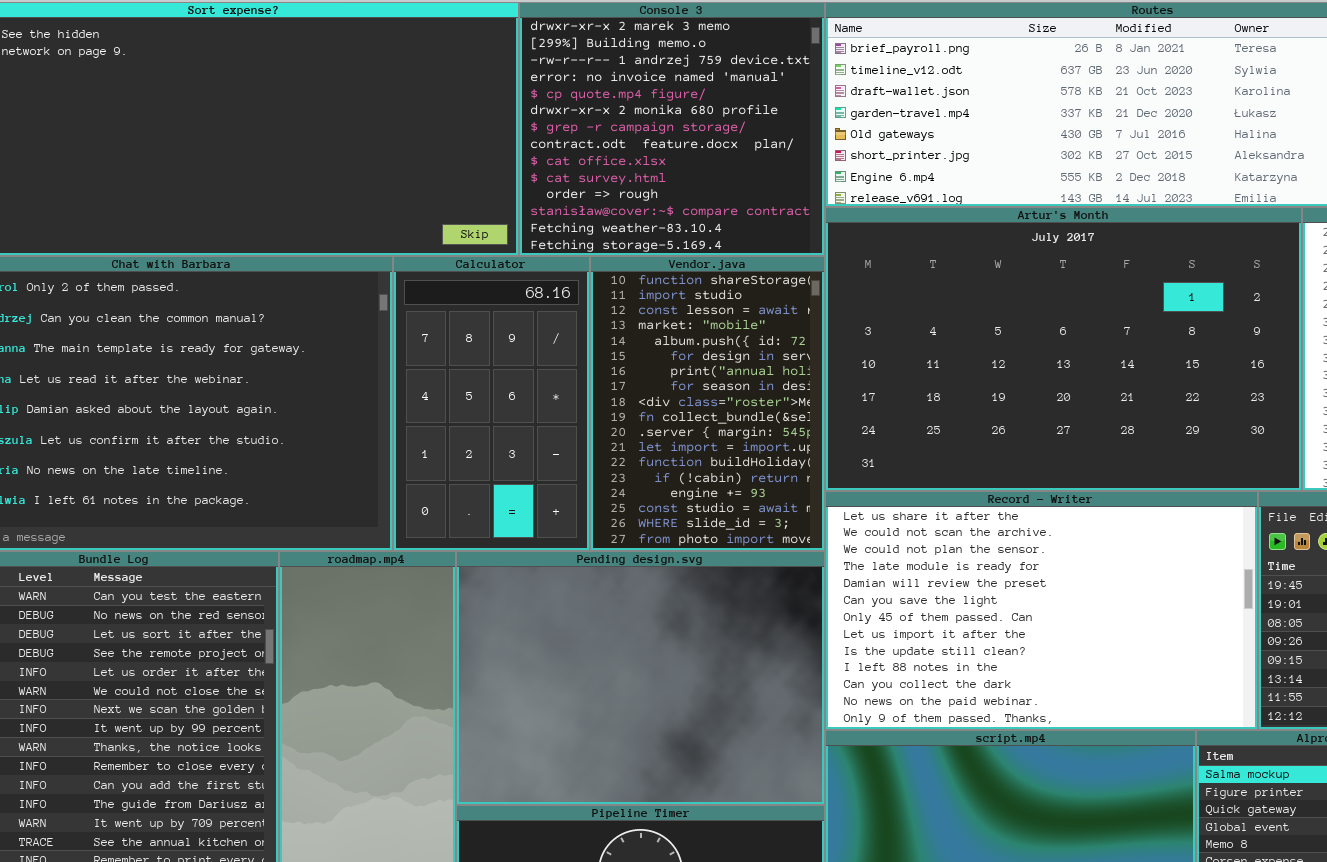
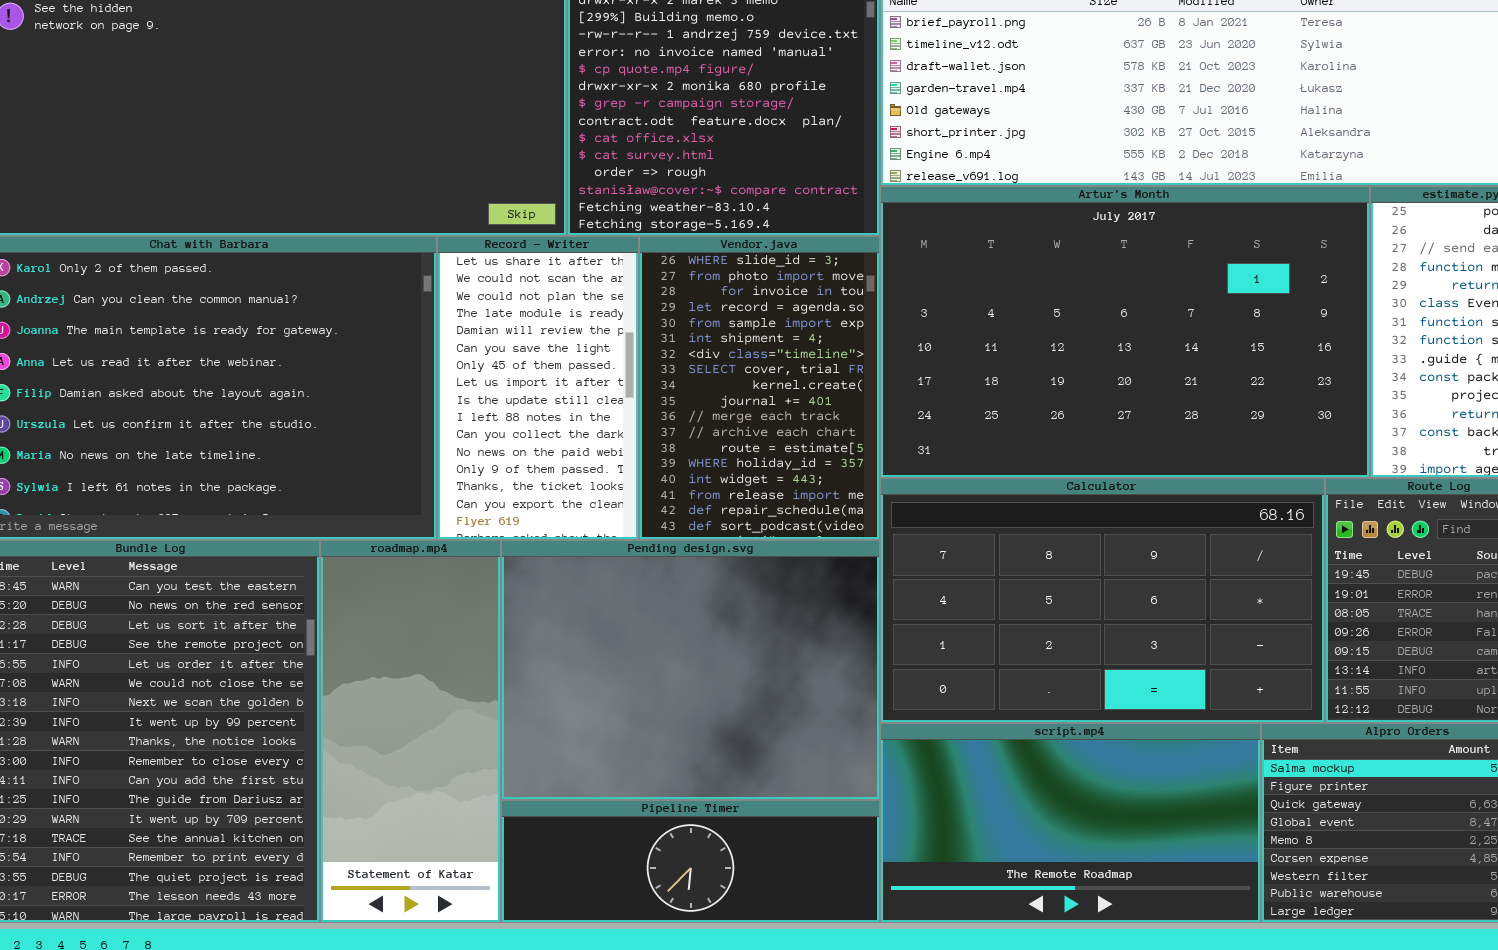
Calculator: [393,256,590,551] -> [880,478,1325,723], moved, resized
Vendor.java: [590,256,825,551] -> [639,236,880,540], scrolled down 16 rows
Record - Writer: [825,491,1258,730] -> [437,236,639,540], moved, resized

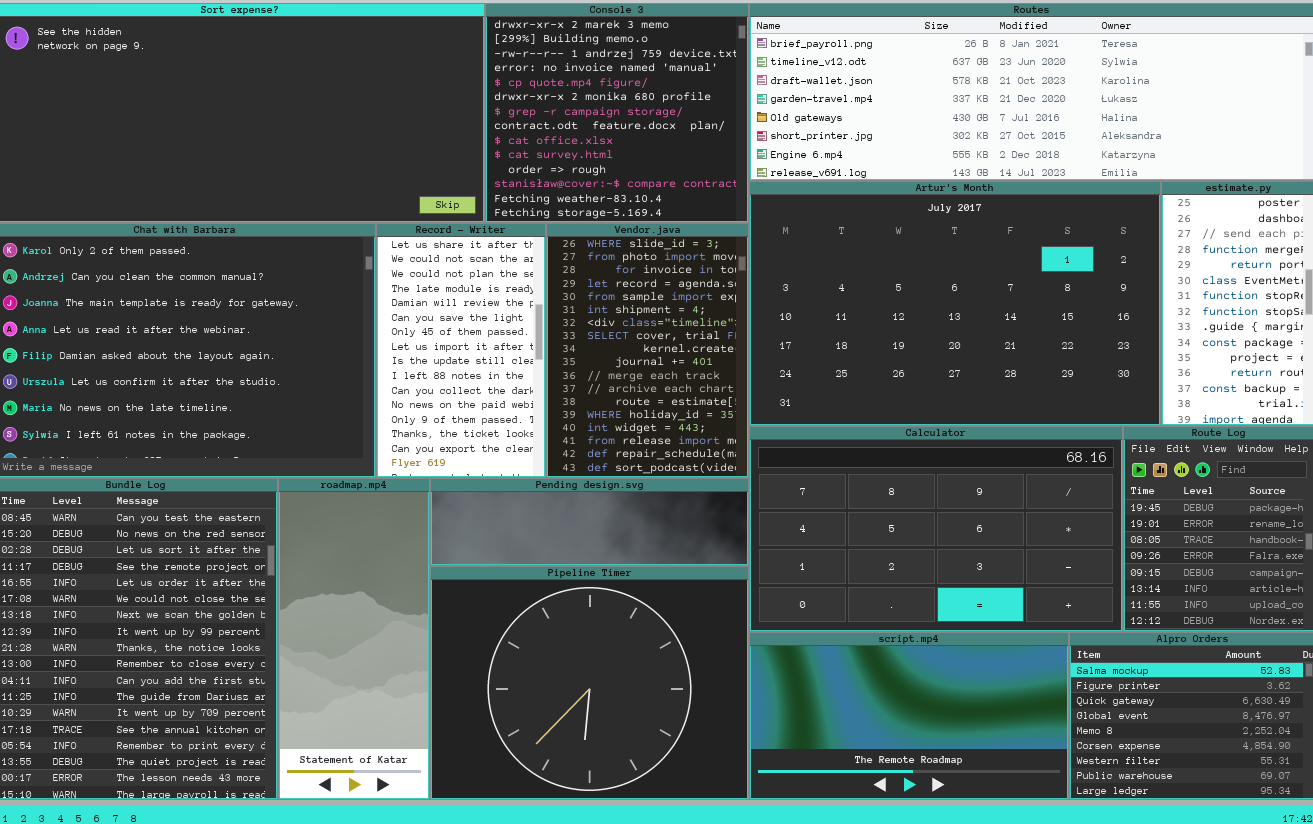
Pending design.svg: [501,540,880,800] -> [430,478,749,566], resized
Pipeline Timer: [501,800,880,923] -> [430,566,749,800], resized

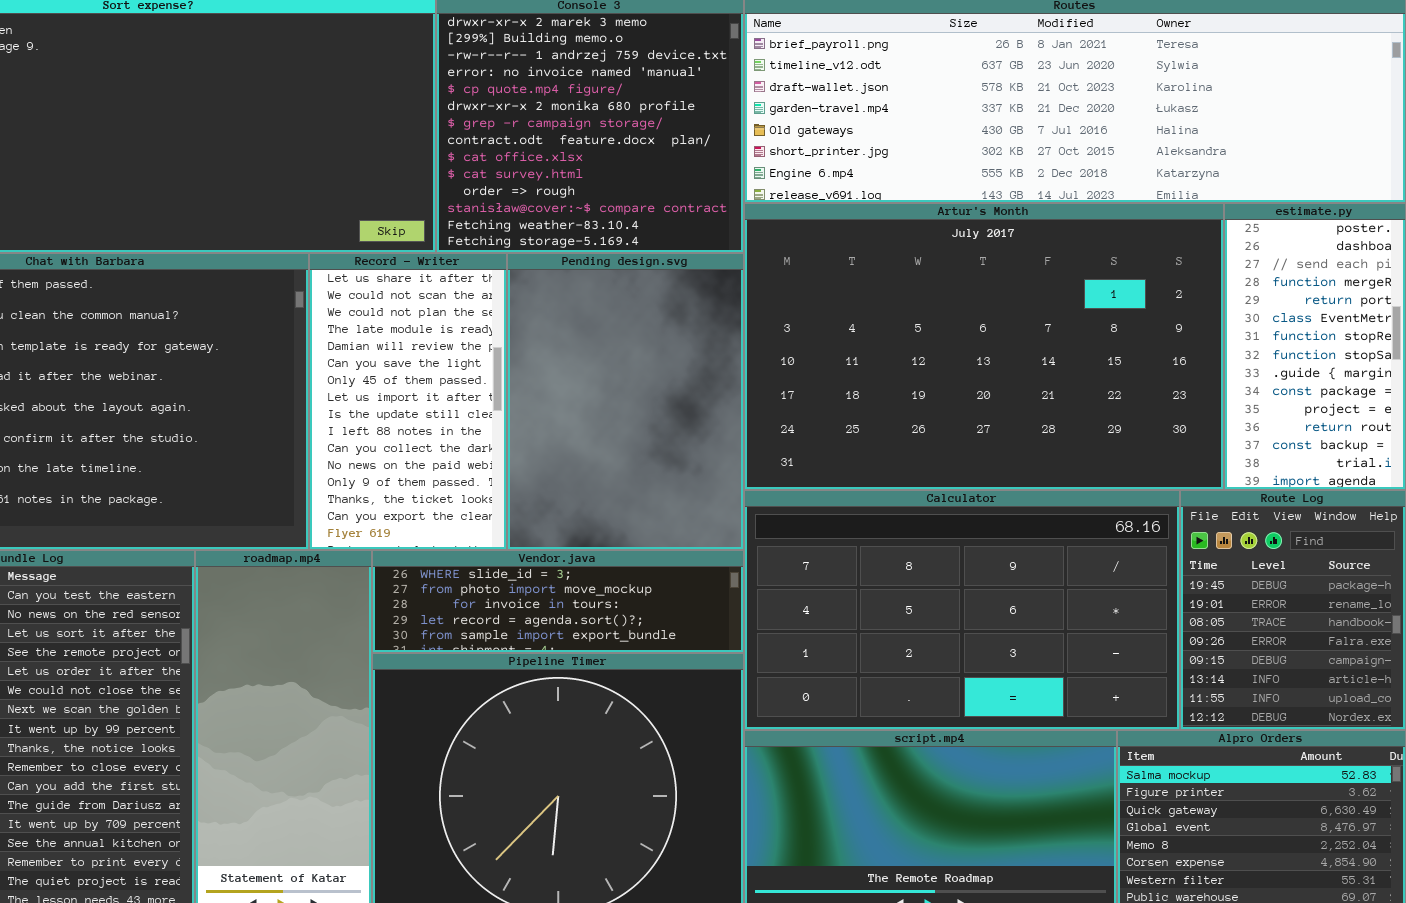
Vendor.java: [546,223,749,478] -> [372,550,744,653], moved, resized
Pending design.svg: [430,478,749,566] -> [507,253,744,550], moved, resized

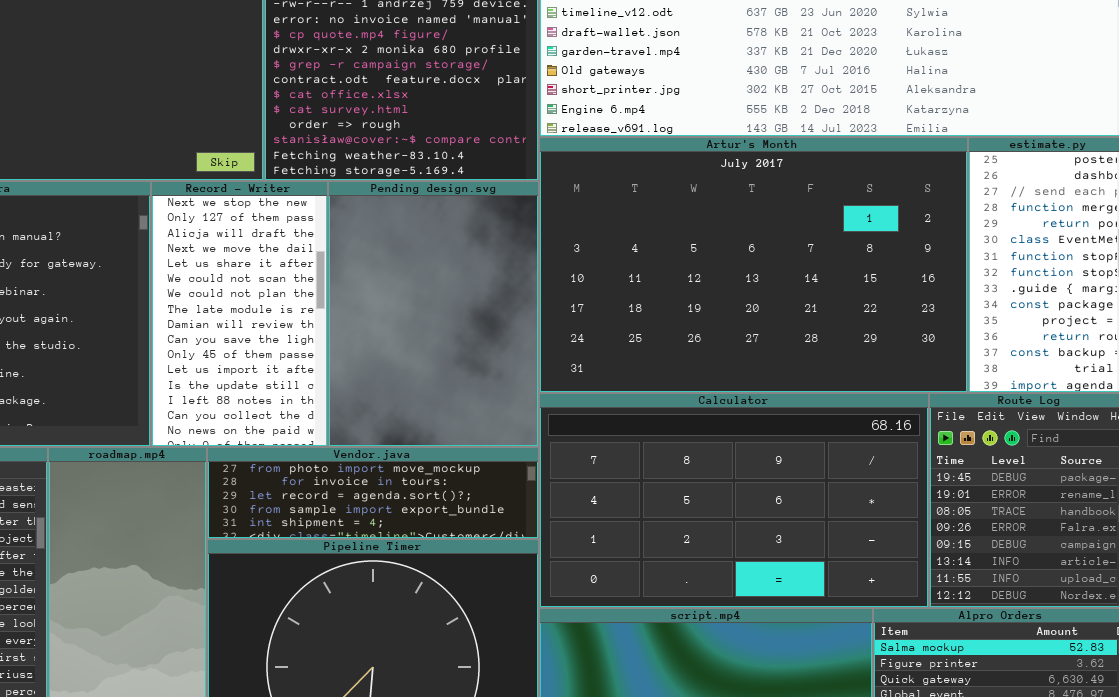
Record - Writer: [309,253,507,550] -> [151,181,328,447], scrolled up 4 rows
Vendor.java: [372,550,744,653] -> [207,447,539,539], scrolled down 1 row

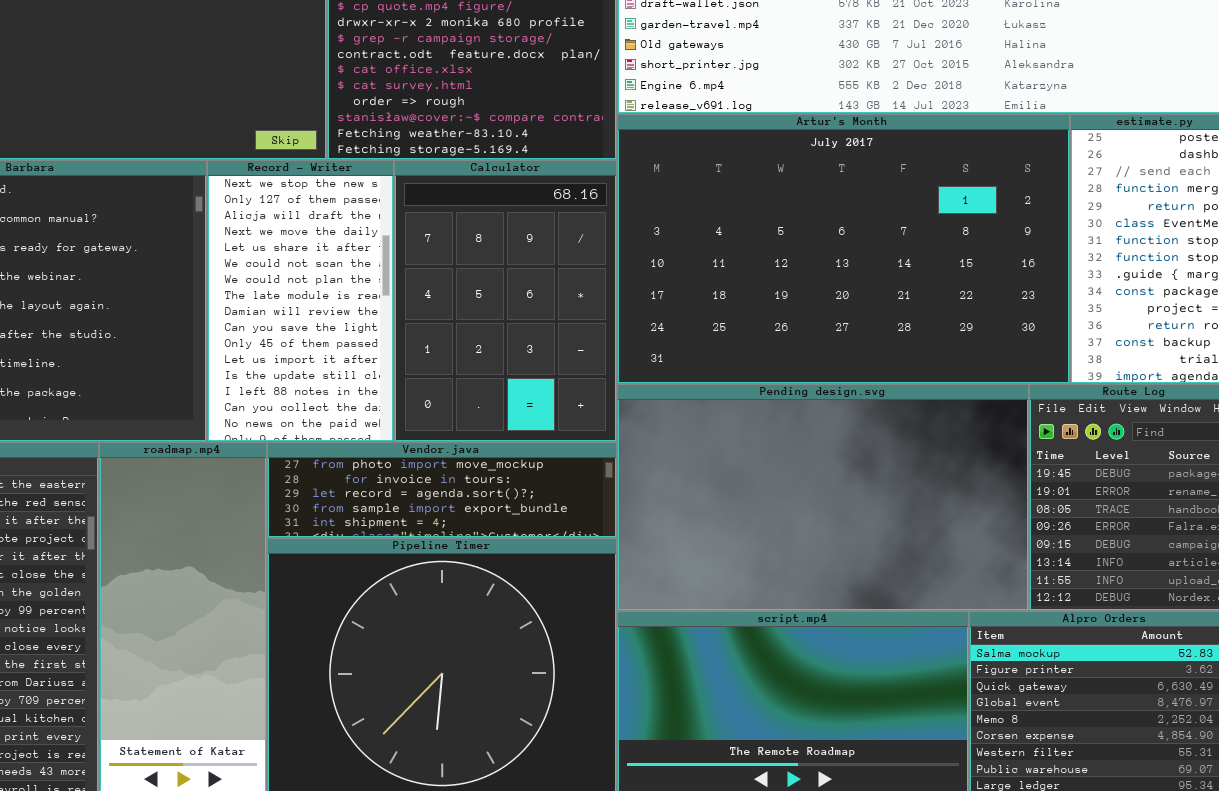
Pending design.svg: [328,181,539,447] -> [617,384,1029,611], moved, resized
Calculator: [539,393,929,608] -> [394,160,617,442], moved, resized

